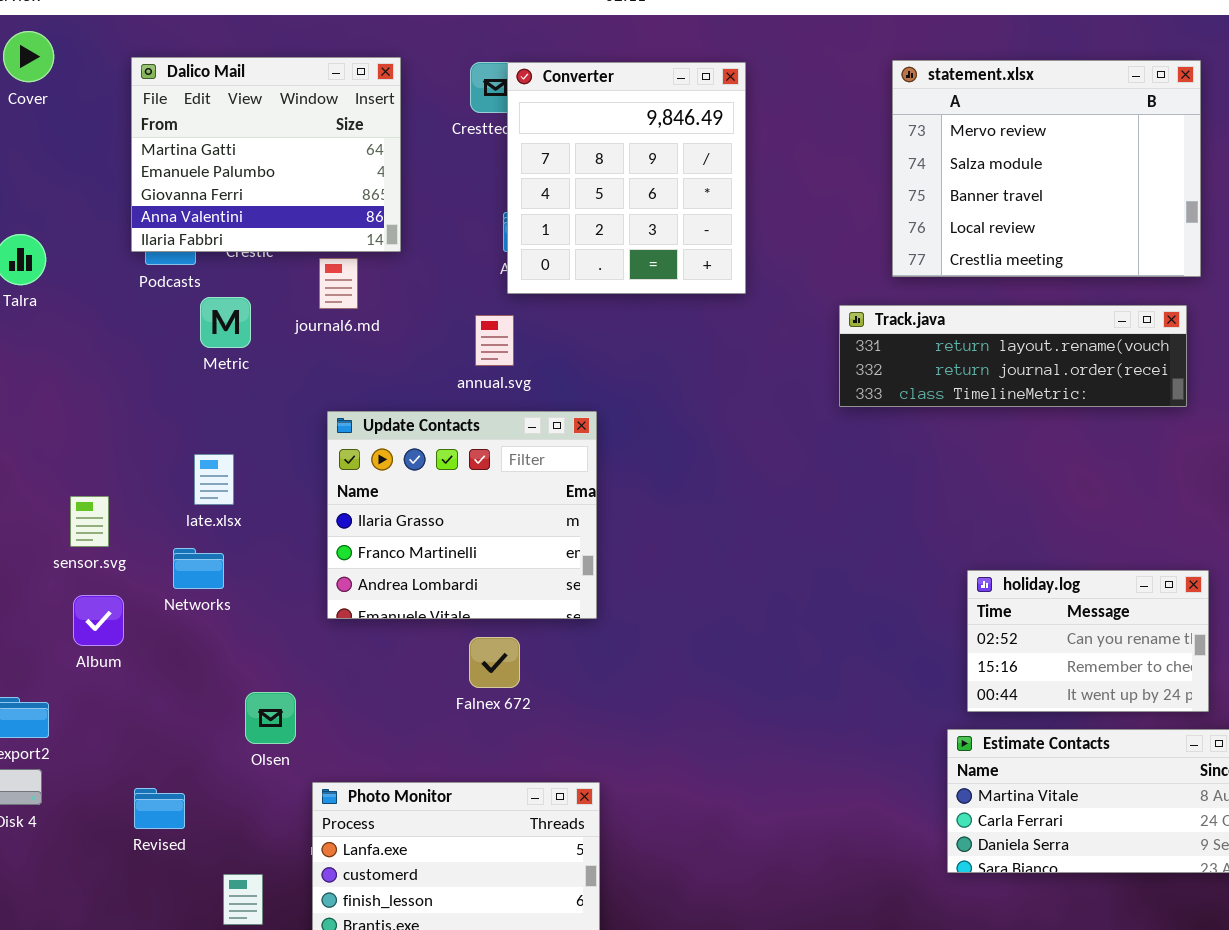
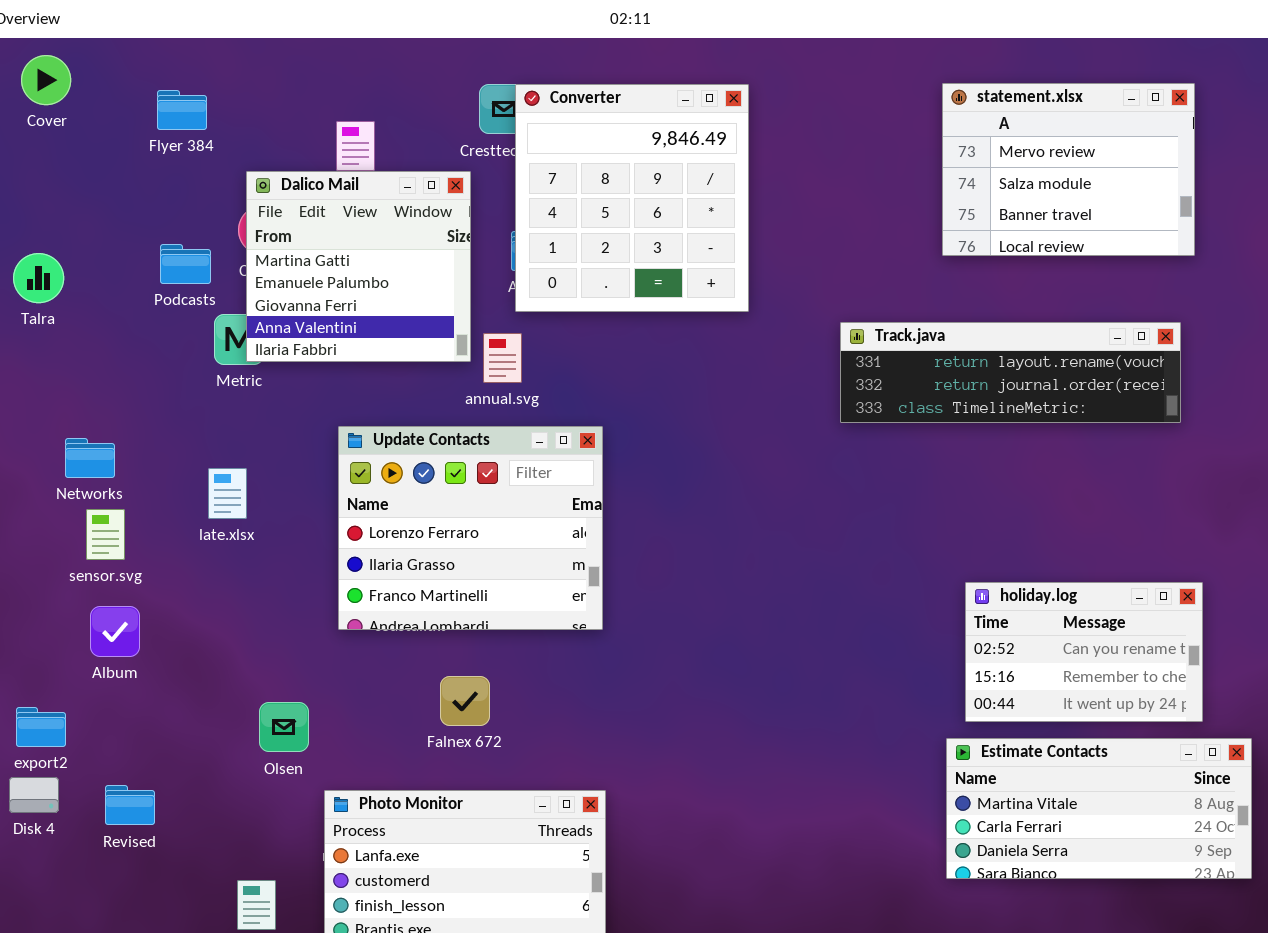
Dalico Mail: [131,57,401,252] -> [246,171,471,362], moved, resized
statement.xlsx: [892,60,1201,277] -> [942,83,1195,256], resized
Update Contacts: [327,411,597,619] -> [338,426,603,630], scrolled up 1 row
Networks: [173,548,224,589] -> [65,438,115,478], moved
Falnex 672: [469,637,520,688] -> [440,676,490,726], moved
Revised: [134,788,185,829] -> [105,785,155,825], moved

